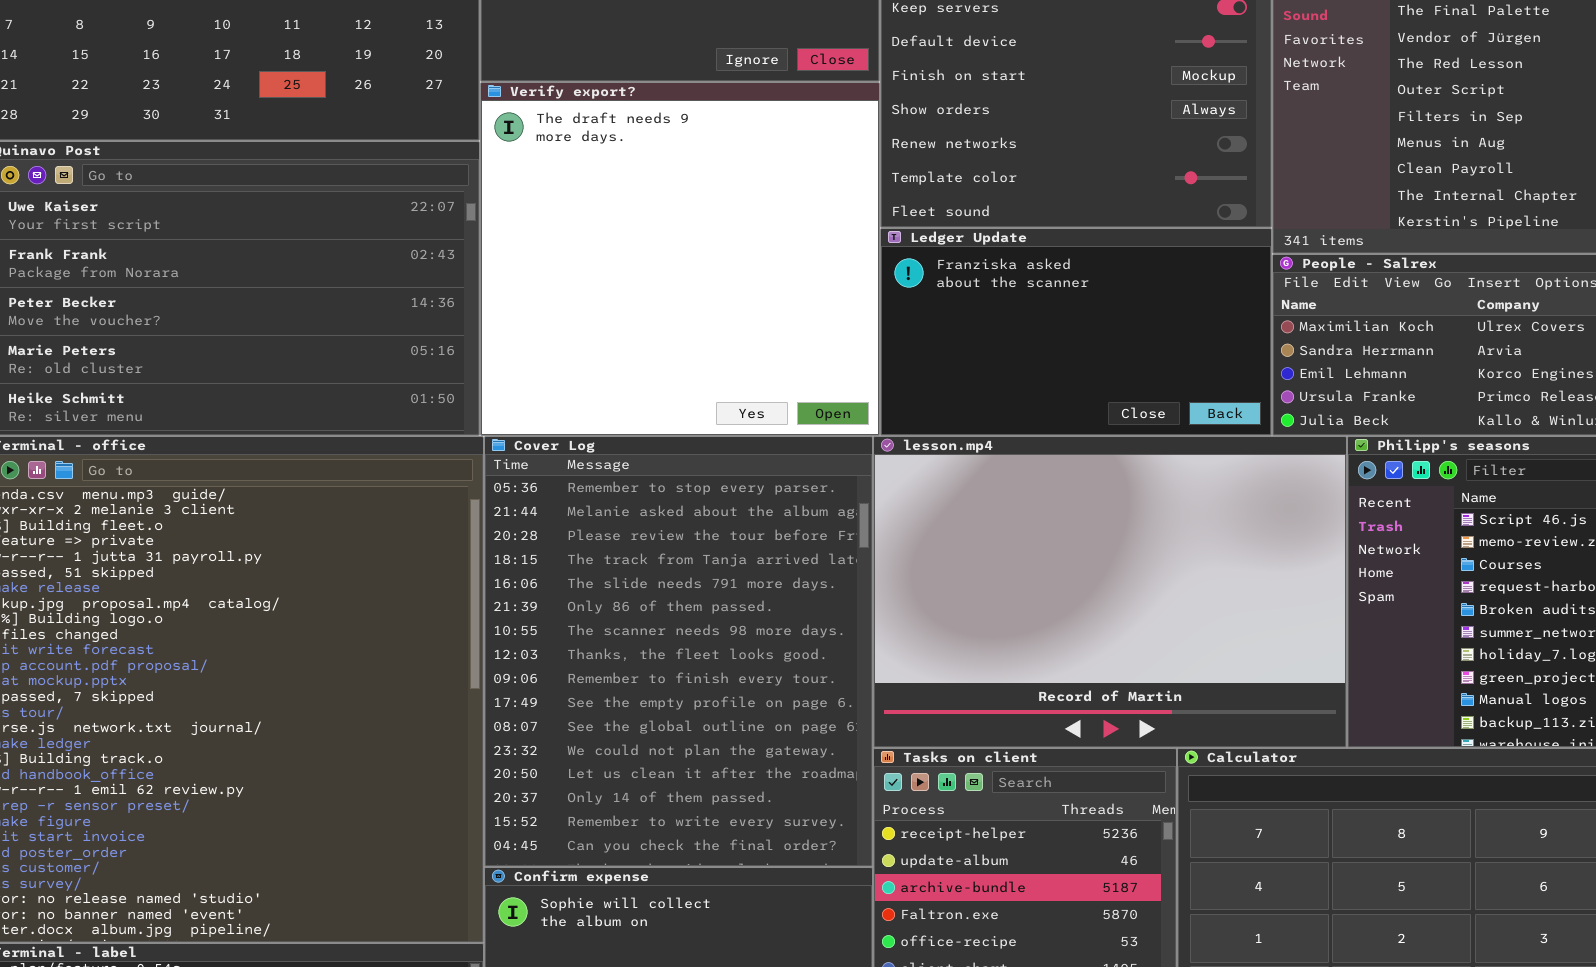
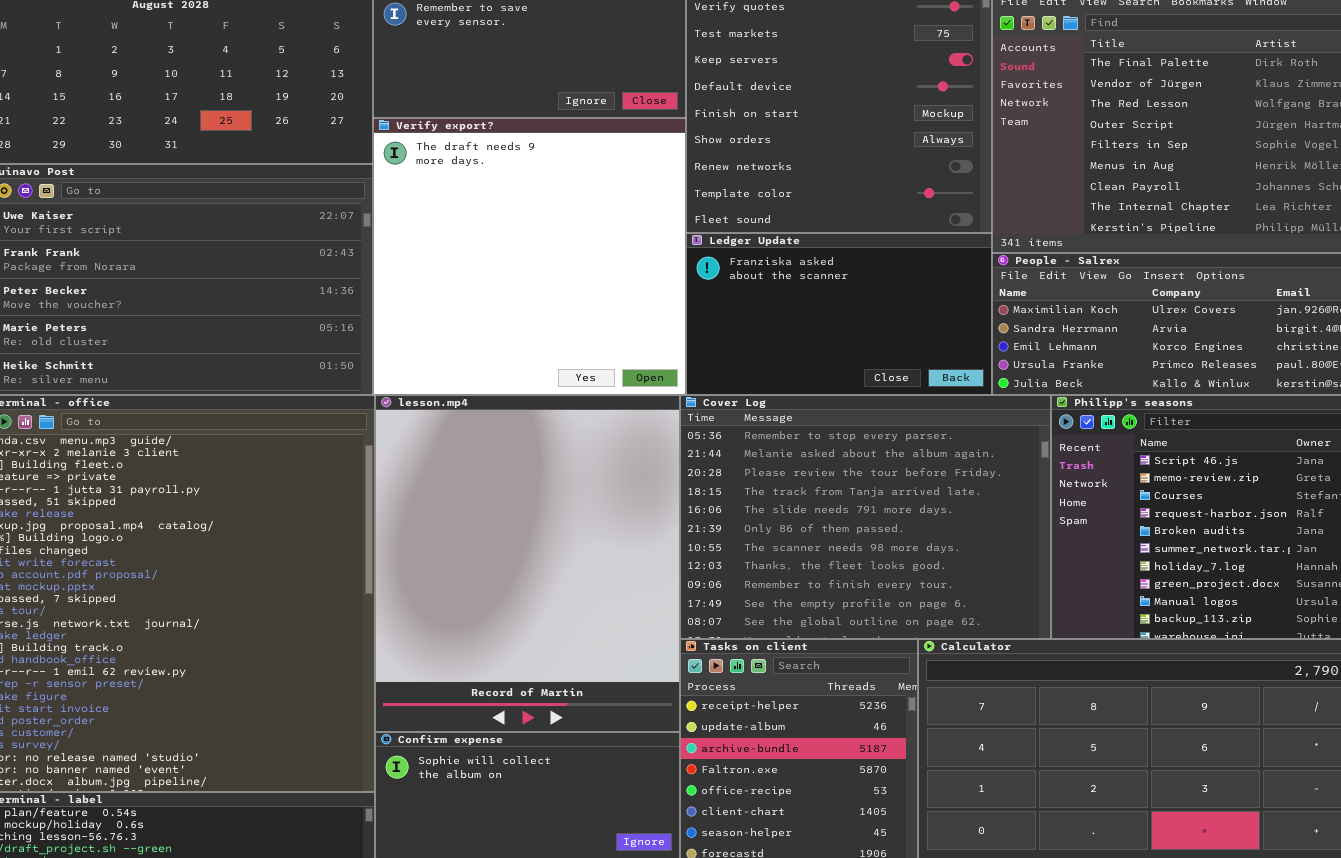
Cover Log: [484,436,873,867] -> [680,395,1051,639], moved, resized
lesson.mp4: [873,436,1347,748] -> [375,395,680,732], moved, resized

